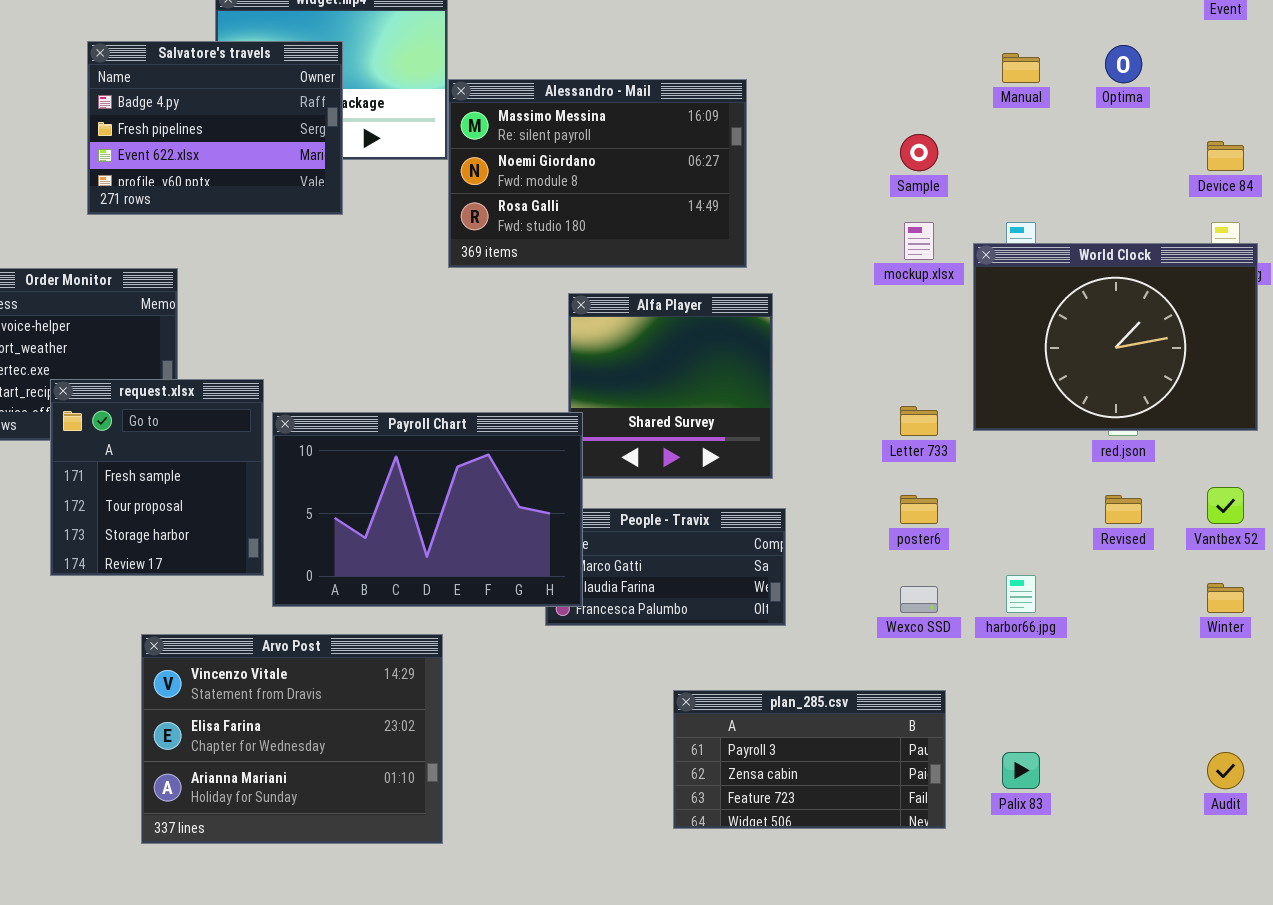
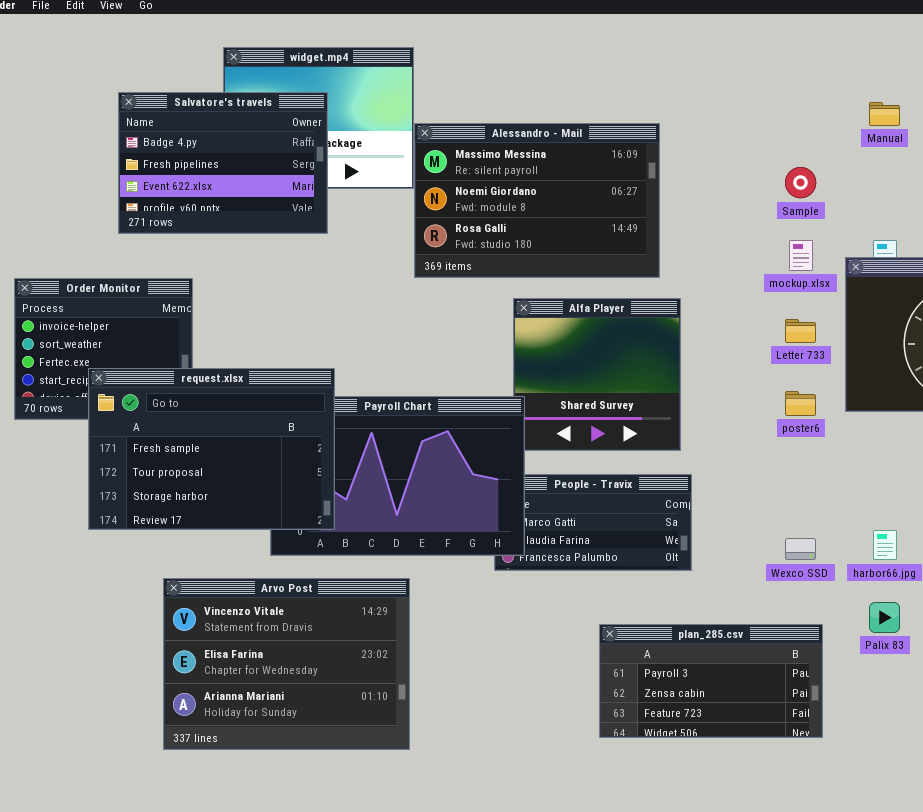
request.xlsx: [50,379,264,576] -> [88,368,335,530], resized
Letter 733: [900,406,938,436] -> [785,319,816,343], moved
poster6: [900,495,938,524] -> [785,391,816,416], moved
Palix 83: [1002,752,1040,789] -> [869,602,900,633], moved

